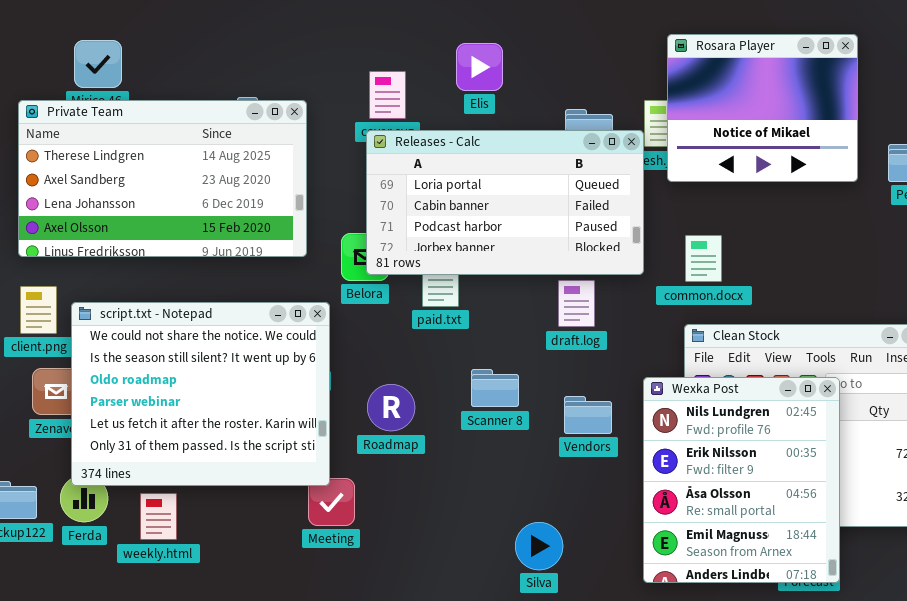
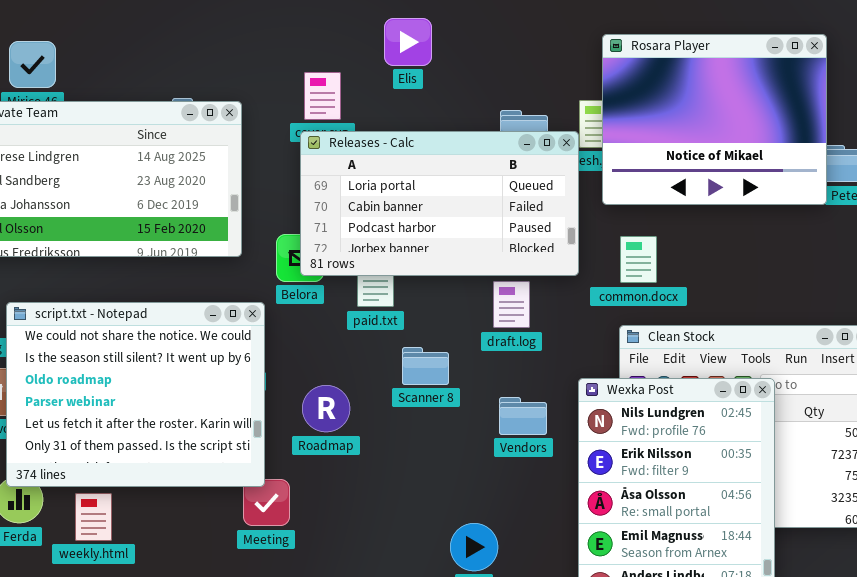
Rosara Player: [667,34,858,182] -> [602,34,827,205], resized
Elis: [456,43,503,91] -> [384,18,432,66], moved
Scanner 8: [471,369,519,407] -> [402,347,449,385], moved

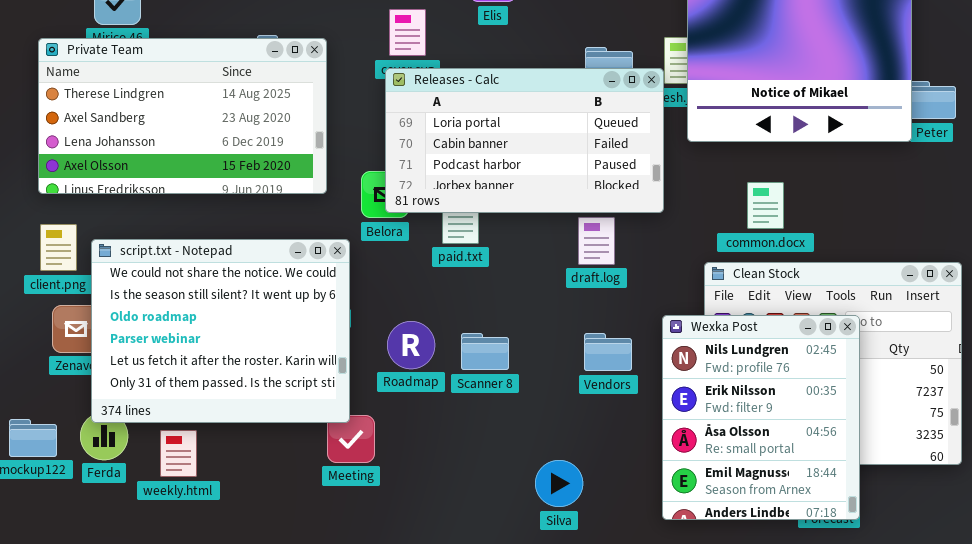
common.docx: [620,236,657,283] -> [747,182,784,229], moved
Scanner 8: [402,347,449,385] -> [461,333,509,370], moved

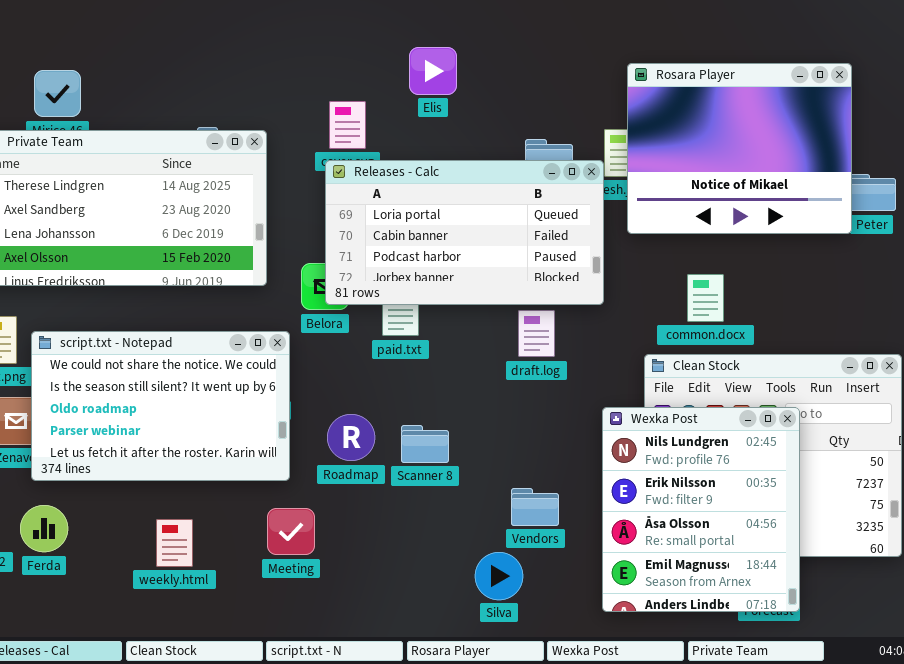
script.txt - Notepad: [91,239,350,423] -> [31,331,290,481], resized
Vendors: [584,333,632,371] -> [511,488,559,526], moved
weekly.html: [160,430,197,477] -> [156,519,193,567], moved

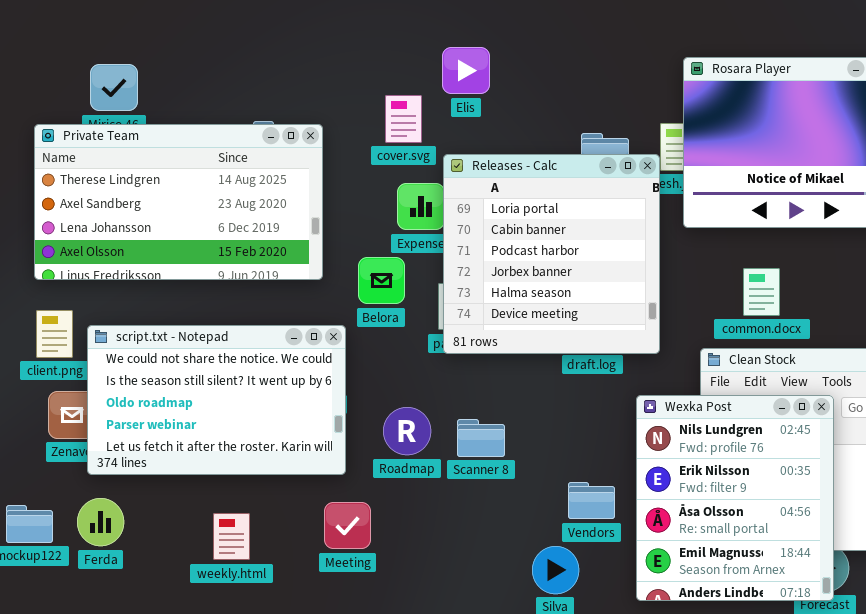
Elis: [409,47,457,95] -> [442,47,490,94], moved
Releases - Calc: [325,160,604,305] -> [443,154,660,354], resized
Wexka Post: [602,407,800,612] -> [636,395,834,601], moved

